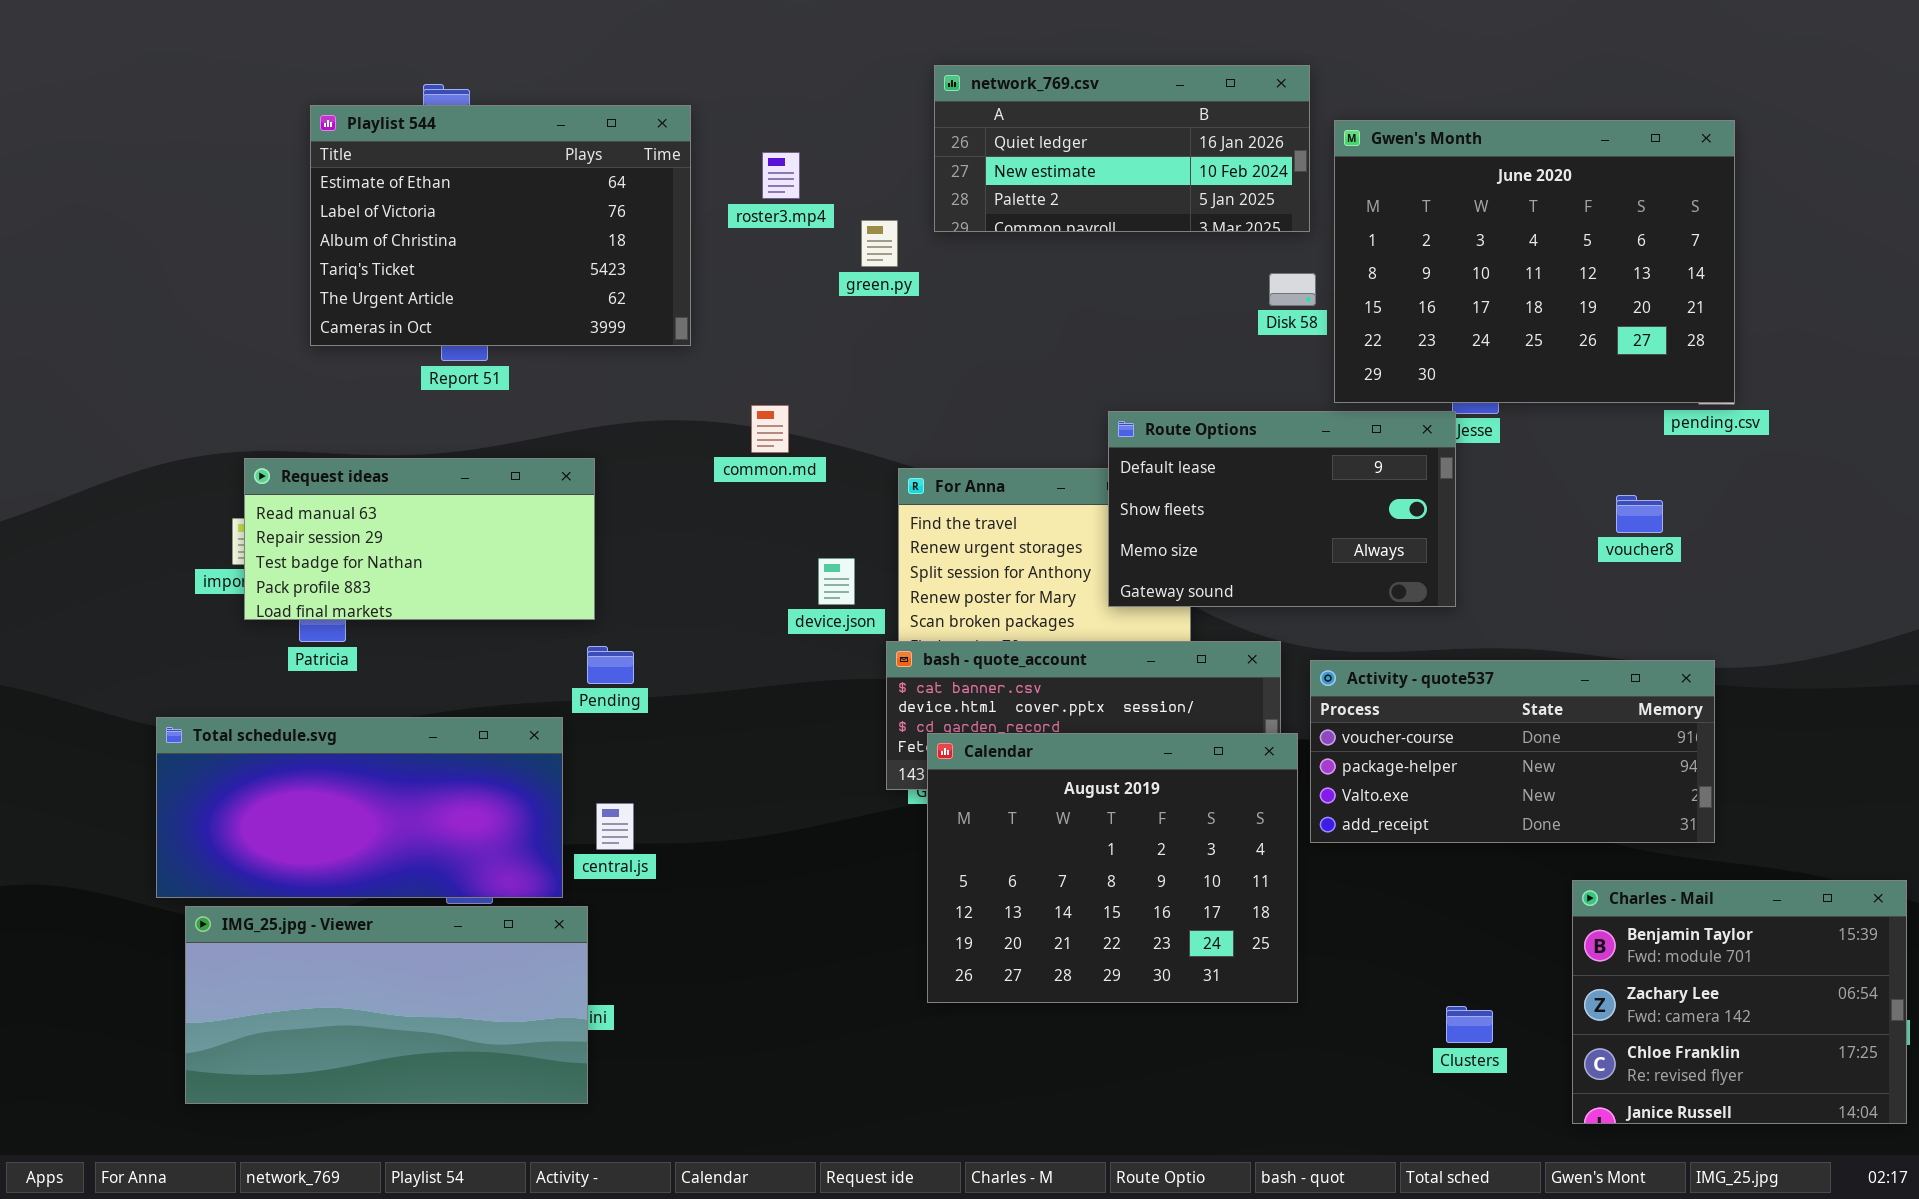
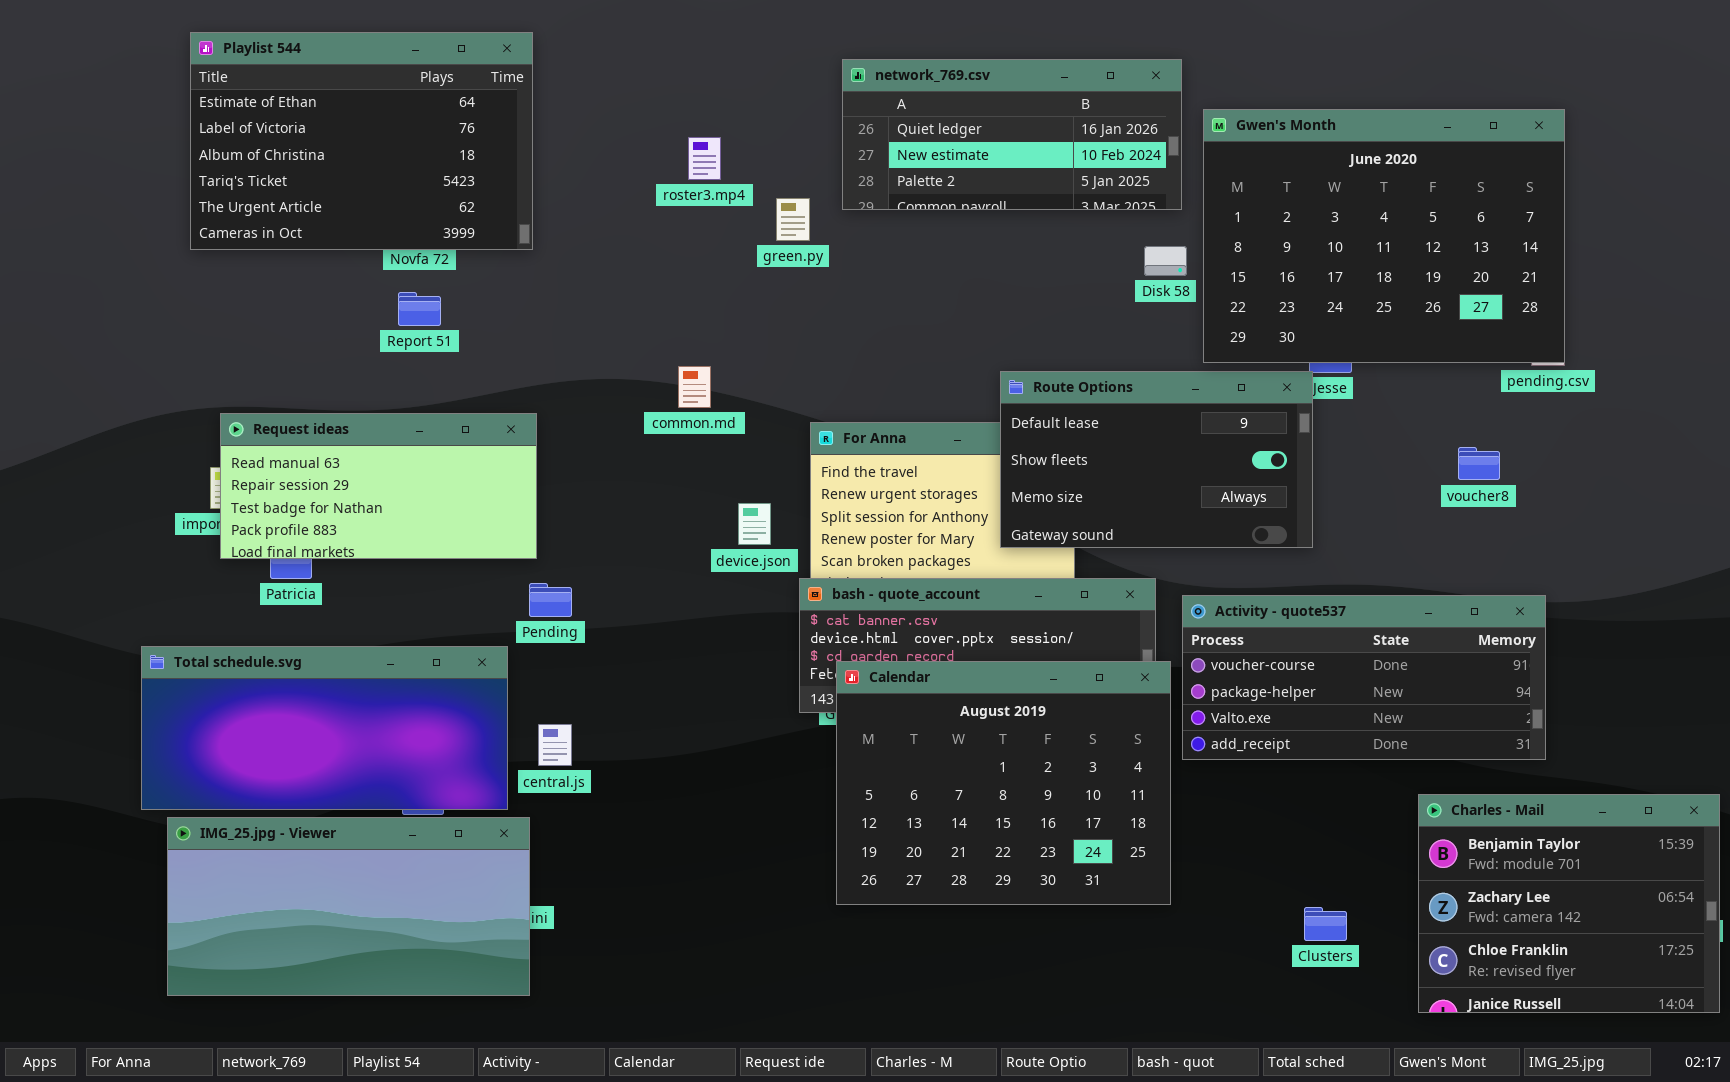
Playlist 544: [310,105,691,346] -> [190,32,533,250], moved

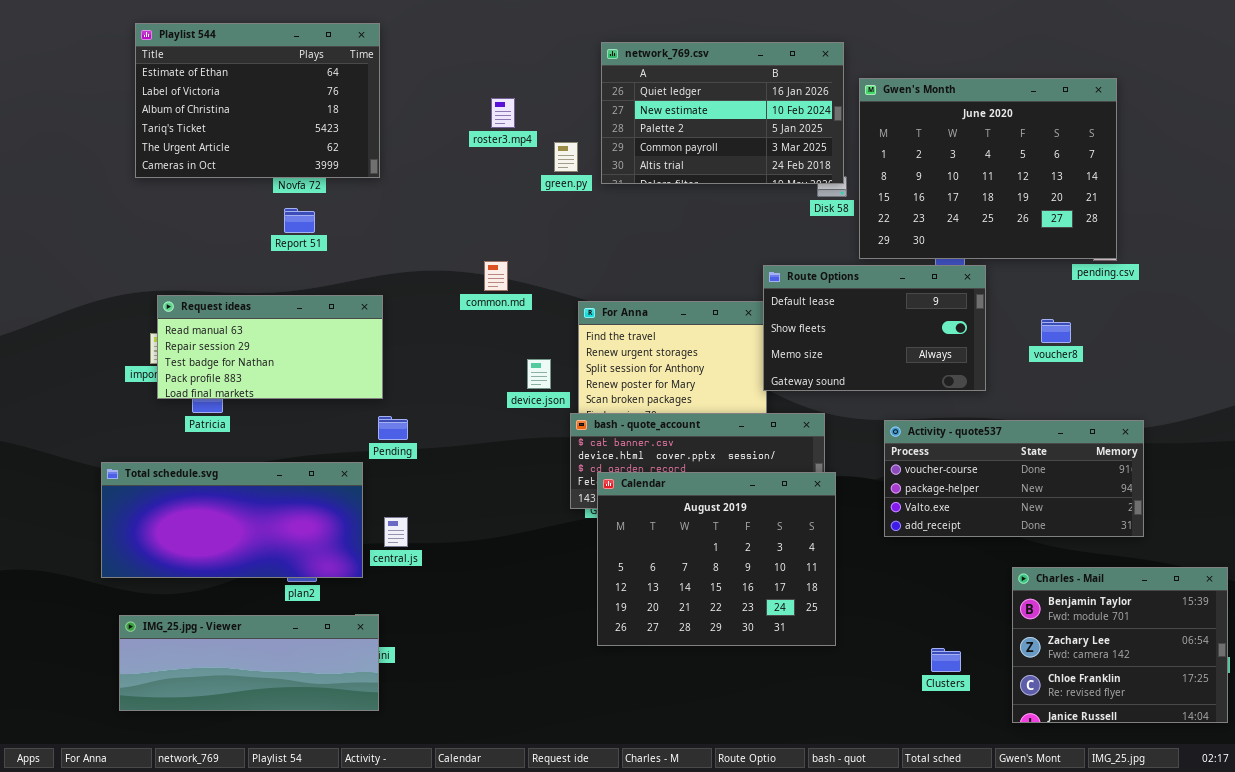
network_769.csv: [842,59,1182,210] -> [601,42,844,184], resized
Route Options: [1000,371,1313,548] -> [763,265,986,391], moved
Activity - quote537: [1182,595,1546,760] -> [884,420,1144,537], moved
IMG_25.jpg - Viewer: [167,817,530,996] -> [119,615,379,711], resized

